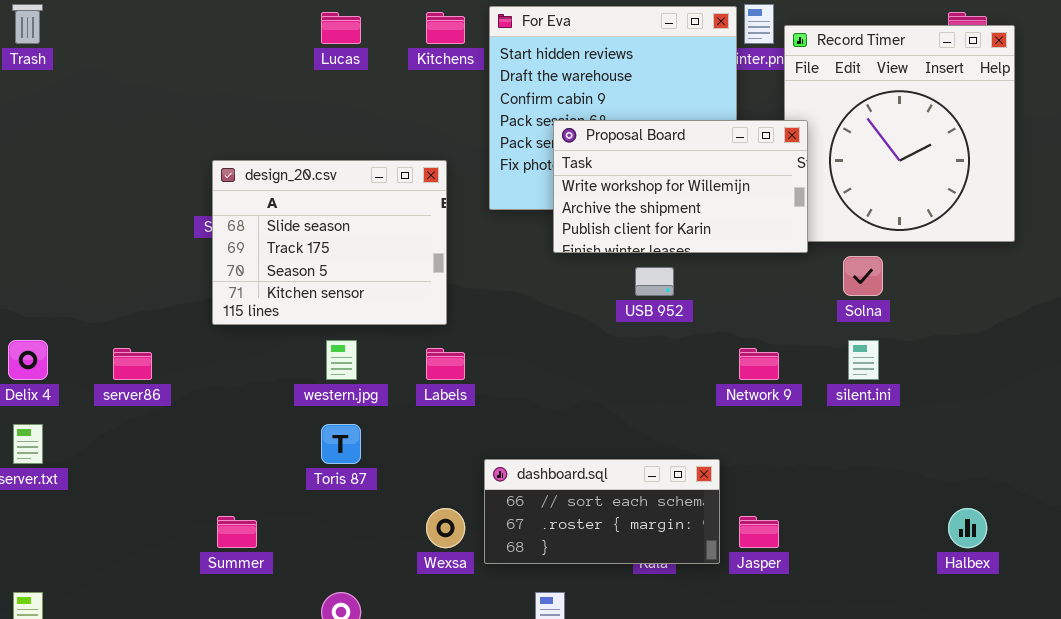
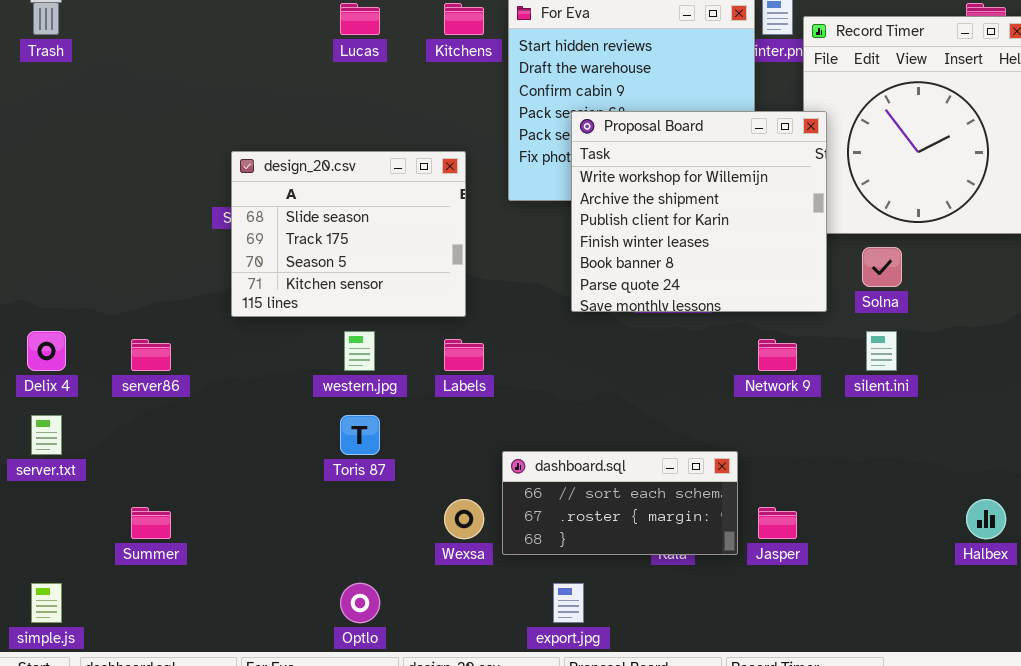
Proposal Board: [553,120,808,253] -> [571,111,827,312], resized
Summer: [217,516,257,548] -> [131,507,171,539], moved

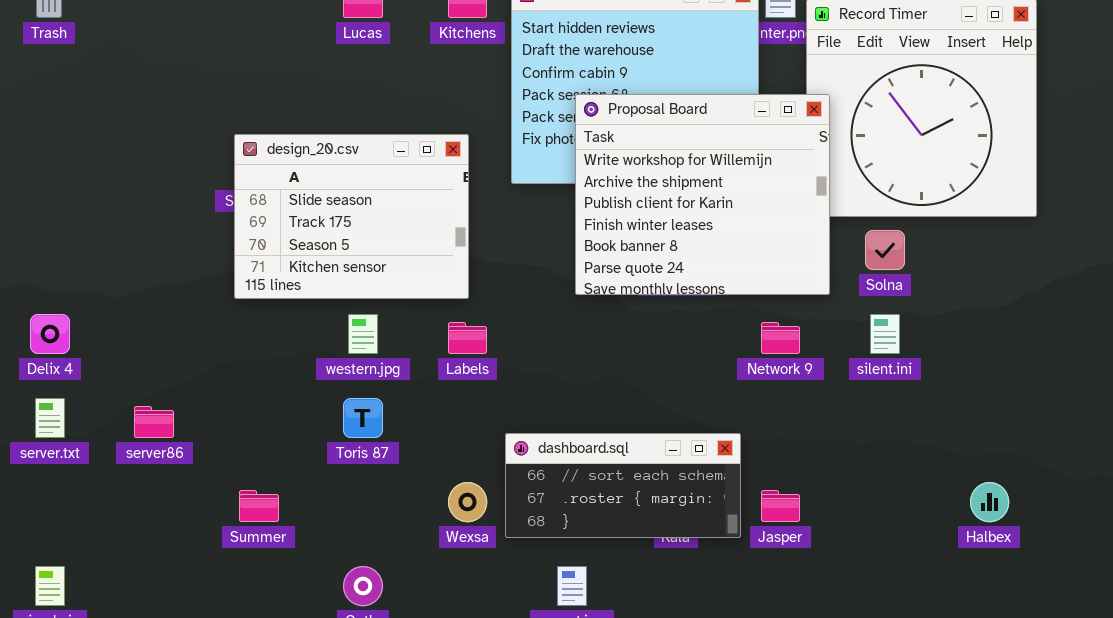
server86: [131,339,171,371] -> [134,406,174,438], moved
Summer: [131,507,171,539] -> [239,490,279,522], moved

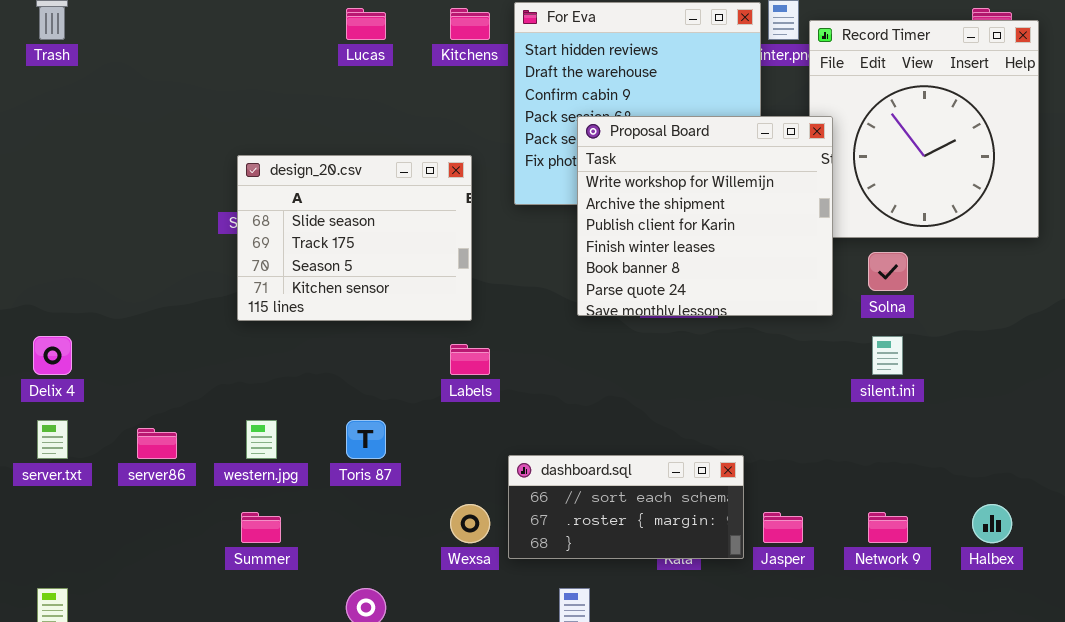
western.jpg: [348,314,378,354] -> [246,420,277,459], moved
Network 9: [761,322,800,354] -> [868,512,908,543], moved

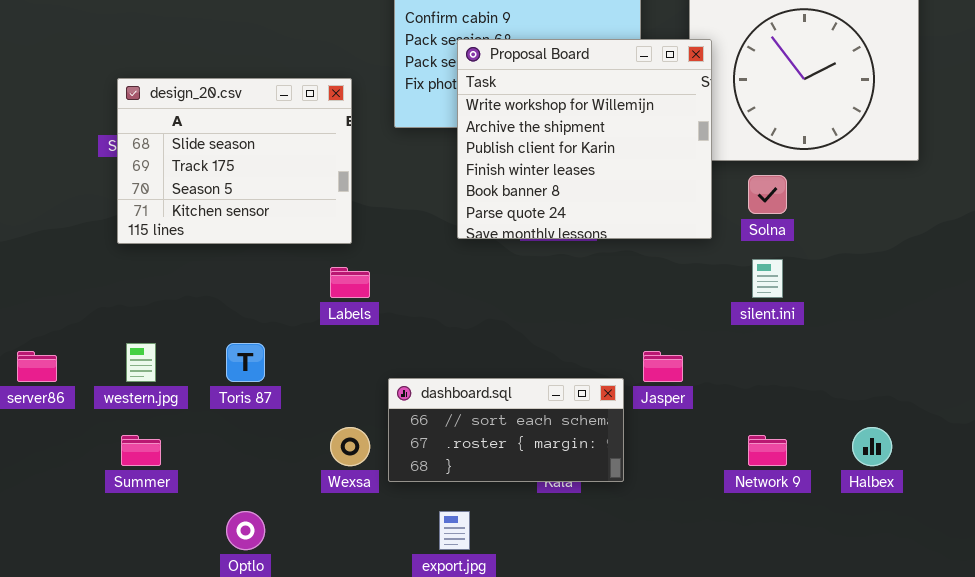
Jasper: [763,512,803,543] -> [643,351,683,382], moved

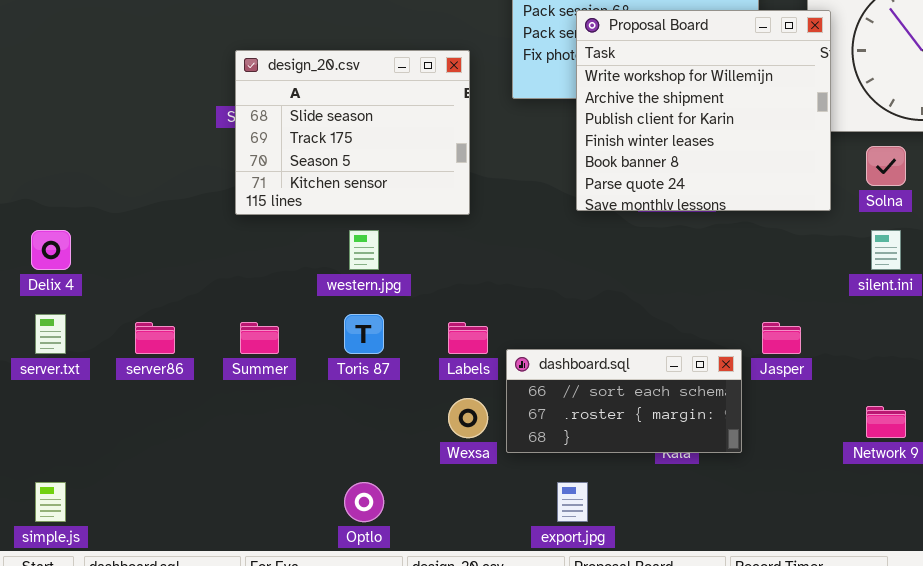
Labels: [330,267,370,298] -> [448,322,488,354], moved
western.jpg: [126,343,156,382] -> [349,230,379,270], moved
Summer: [121,435,161,466] -> [240,322,279,354], moved

